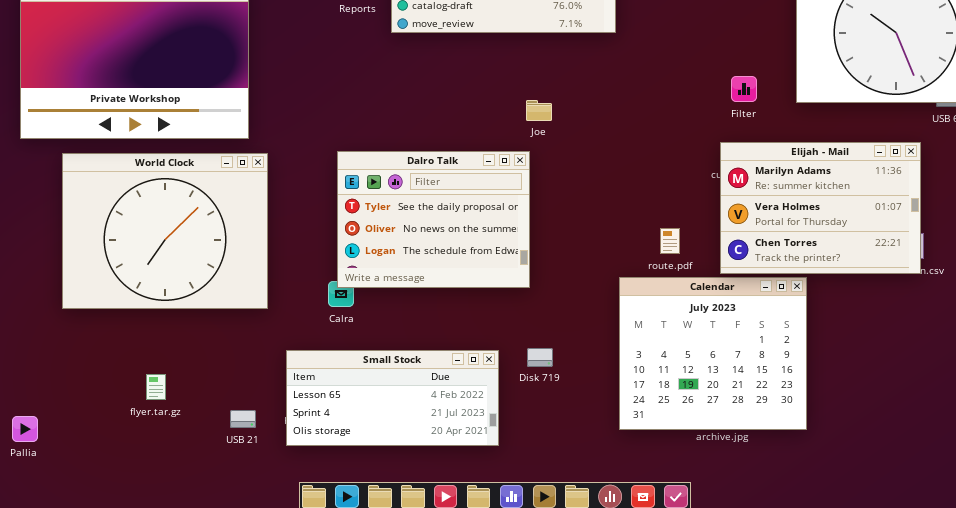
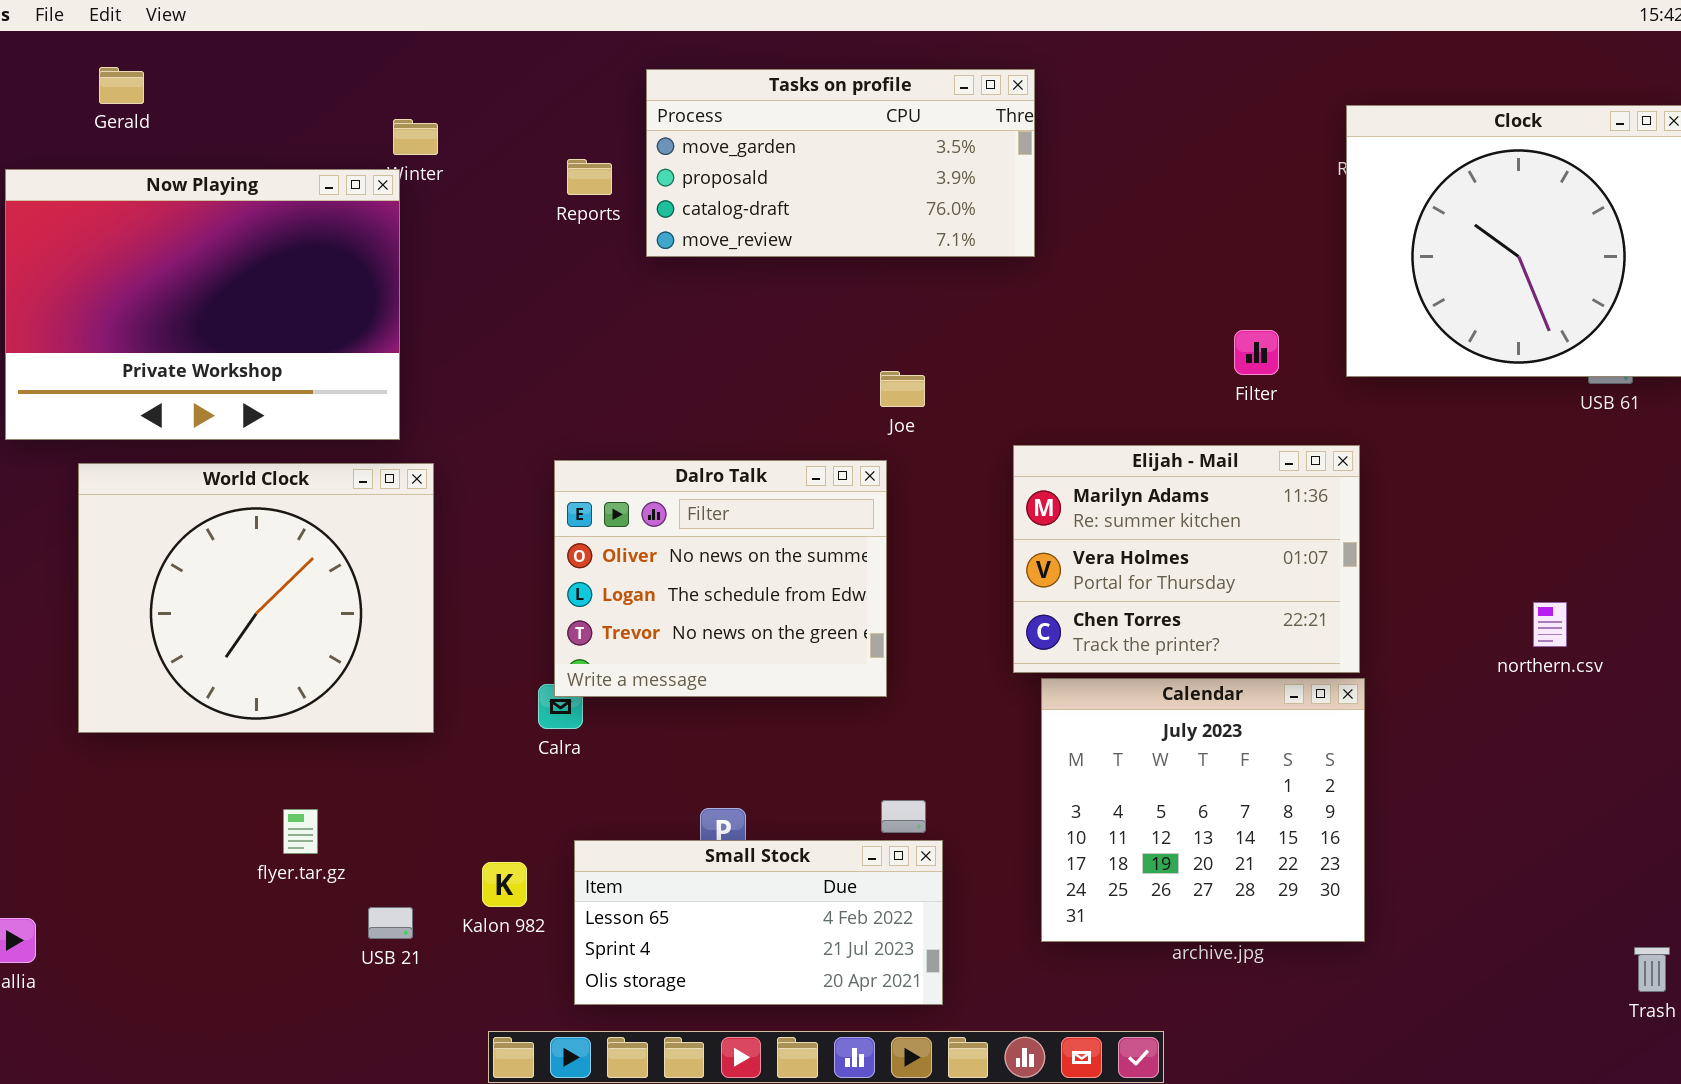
Elijah - Mail: [720,142,921,274] -> [1013,445,1360,673], moved
Dalro Talk: [337,151,530,288] -> [554,460,887,697], scrolled down 1 row
Small Stock: [286,350,499,446] -> [574,840,943,1005], moved
flyer.tar.gz: [146,374,166,400] -> [283,809,318,854], moved

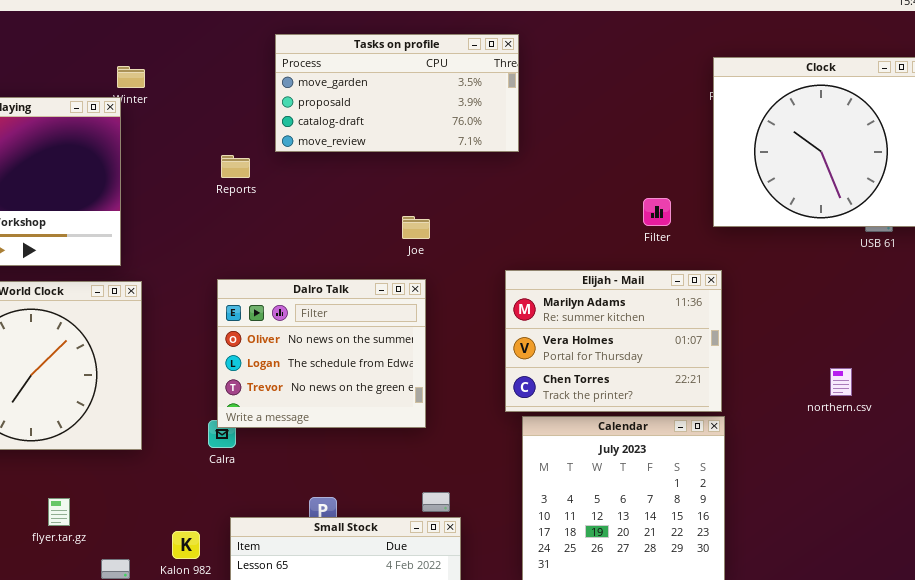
Reports: [567,159,612,195] -> [221,155,250,178], moved
Joe: [880,371,925,407] -> [402,216,430,239], moved

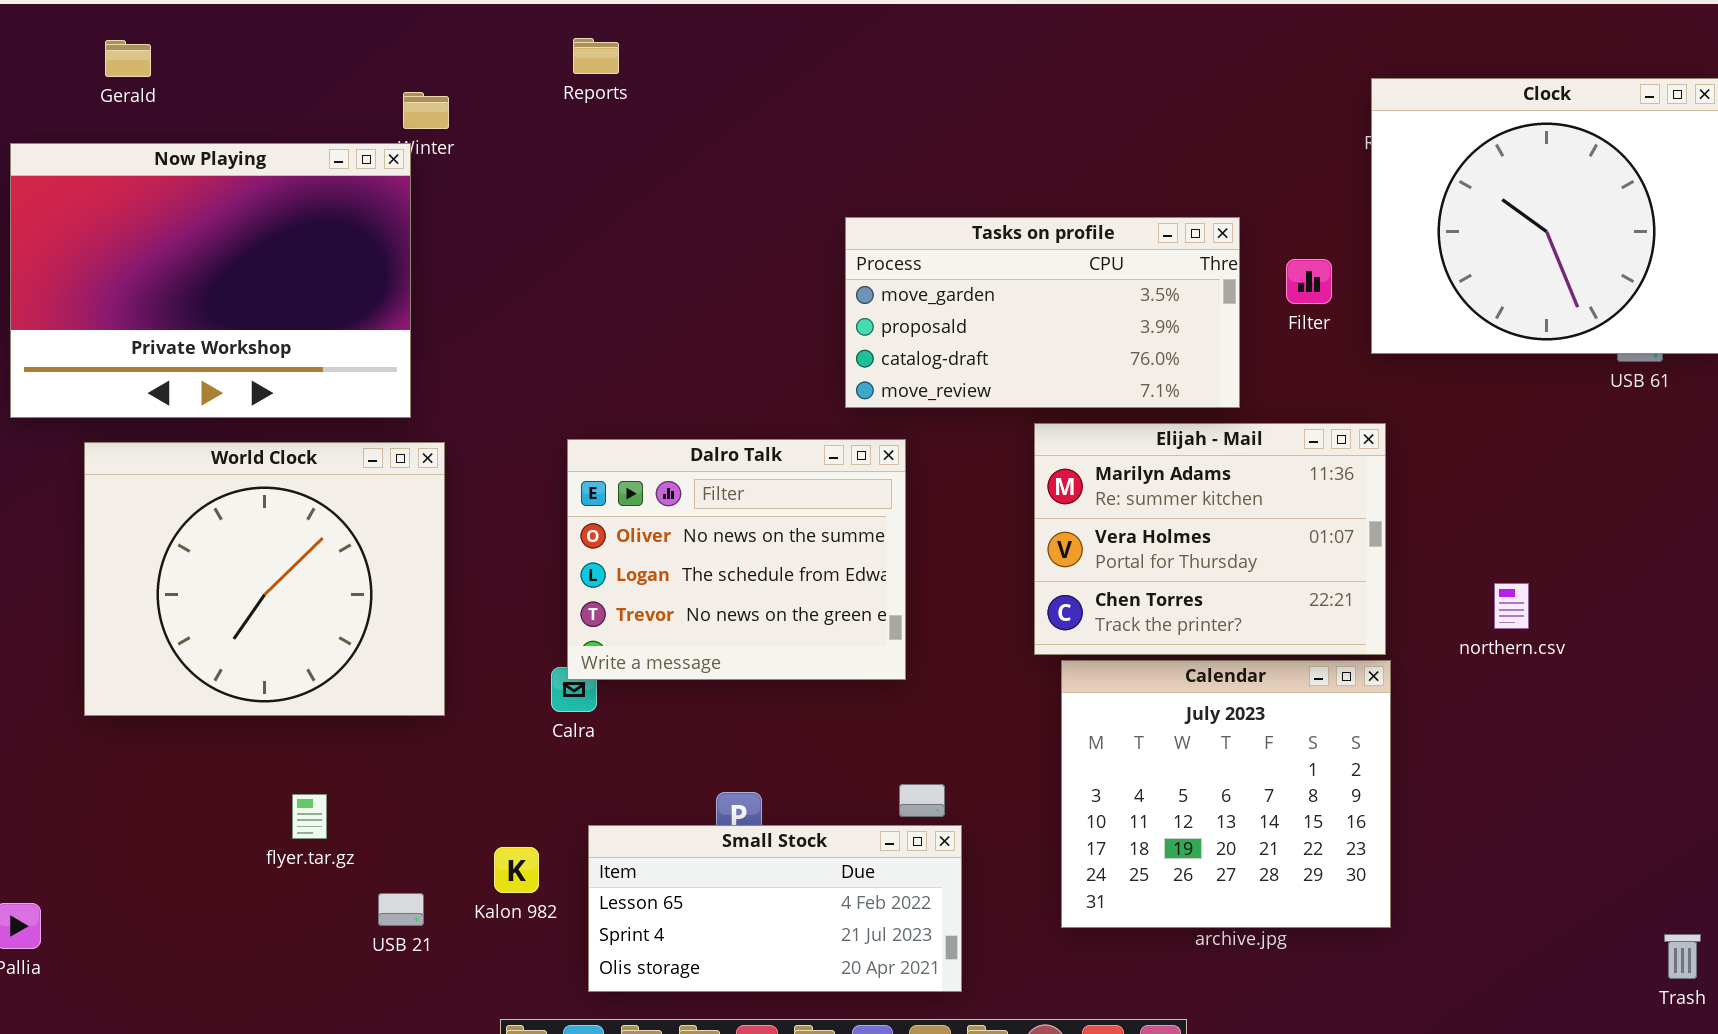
Tasks on profile: [275,34,519,152] -> [845,217,1240,408], moved
Reports: [221,155,250,178] -> [573,38,619,74], moved
Filter: [643,198,671,226] -> [1286,259,1332,304], moved
northern.csv: [830,368,852,396] -> [1494,583,1529,629], moved

